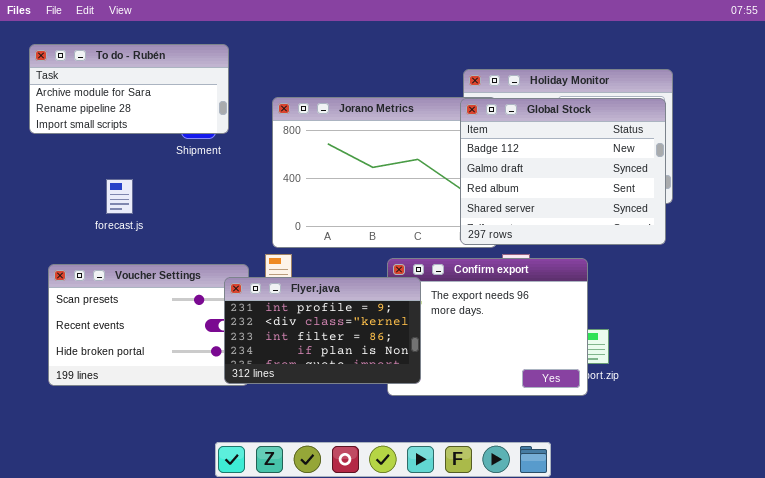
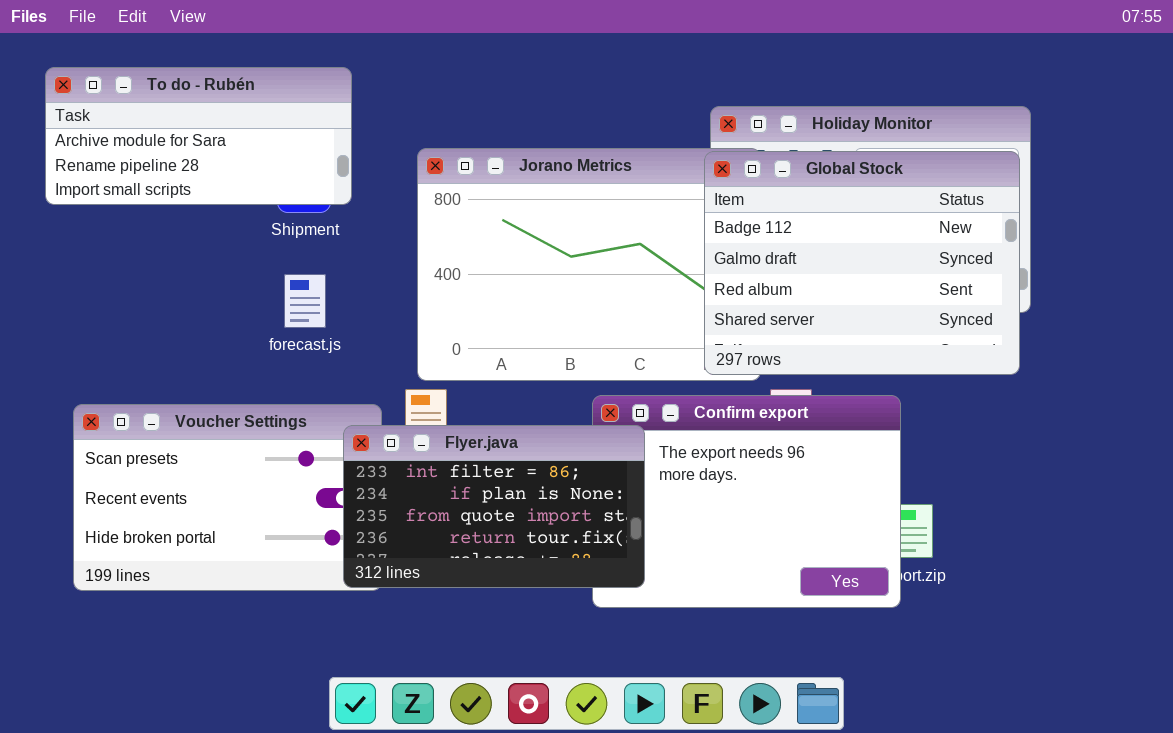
forecast.js: [106,179,133,214] -> [284,274,326,328], moved
Flyer.java: [224,277,421,384] -> [343,425,645,588], scrolled down 2 rows

